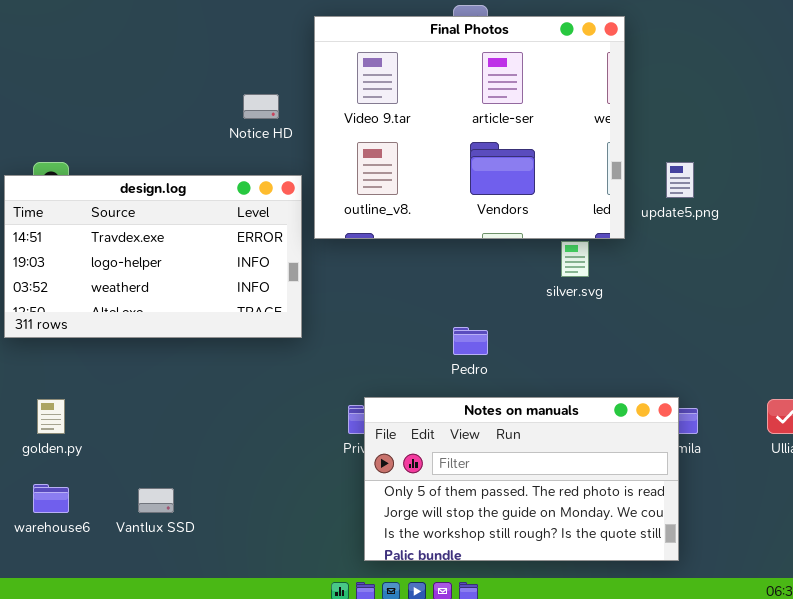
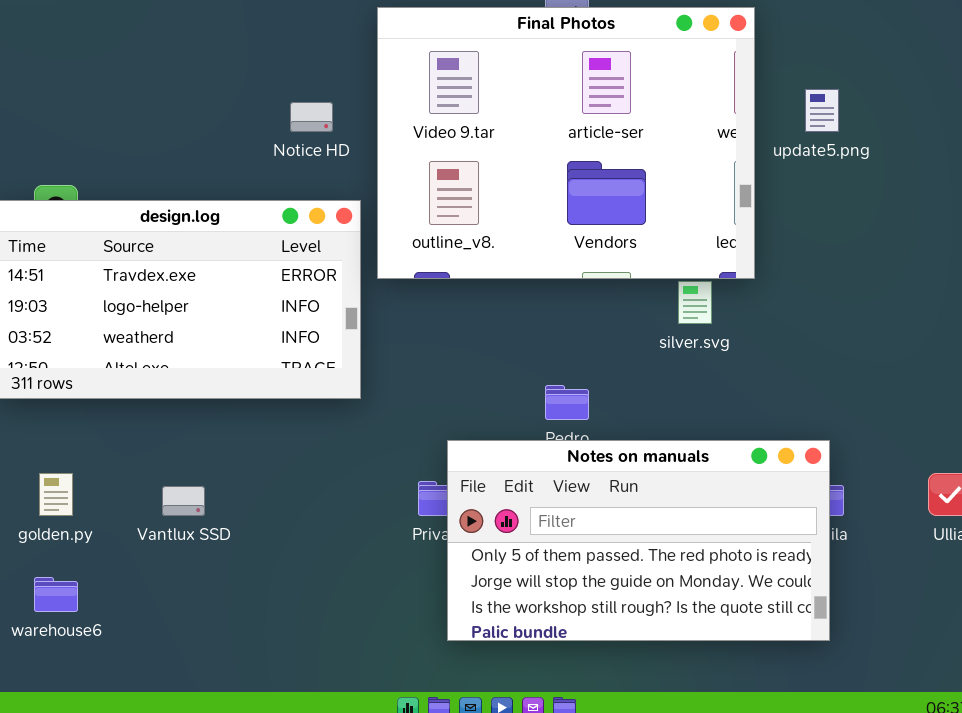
update5.png: [666,162,694,198] -> [805,89,839,132], moved
Notes on manuals: [364,397,679,561] -> [447,440,830,641], moved
Vantlux SSD: [138,488,174,513] -> [162,486,205,516], moved

